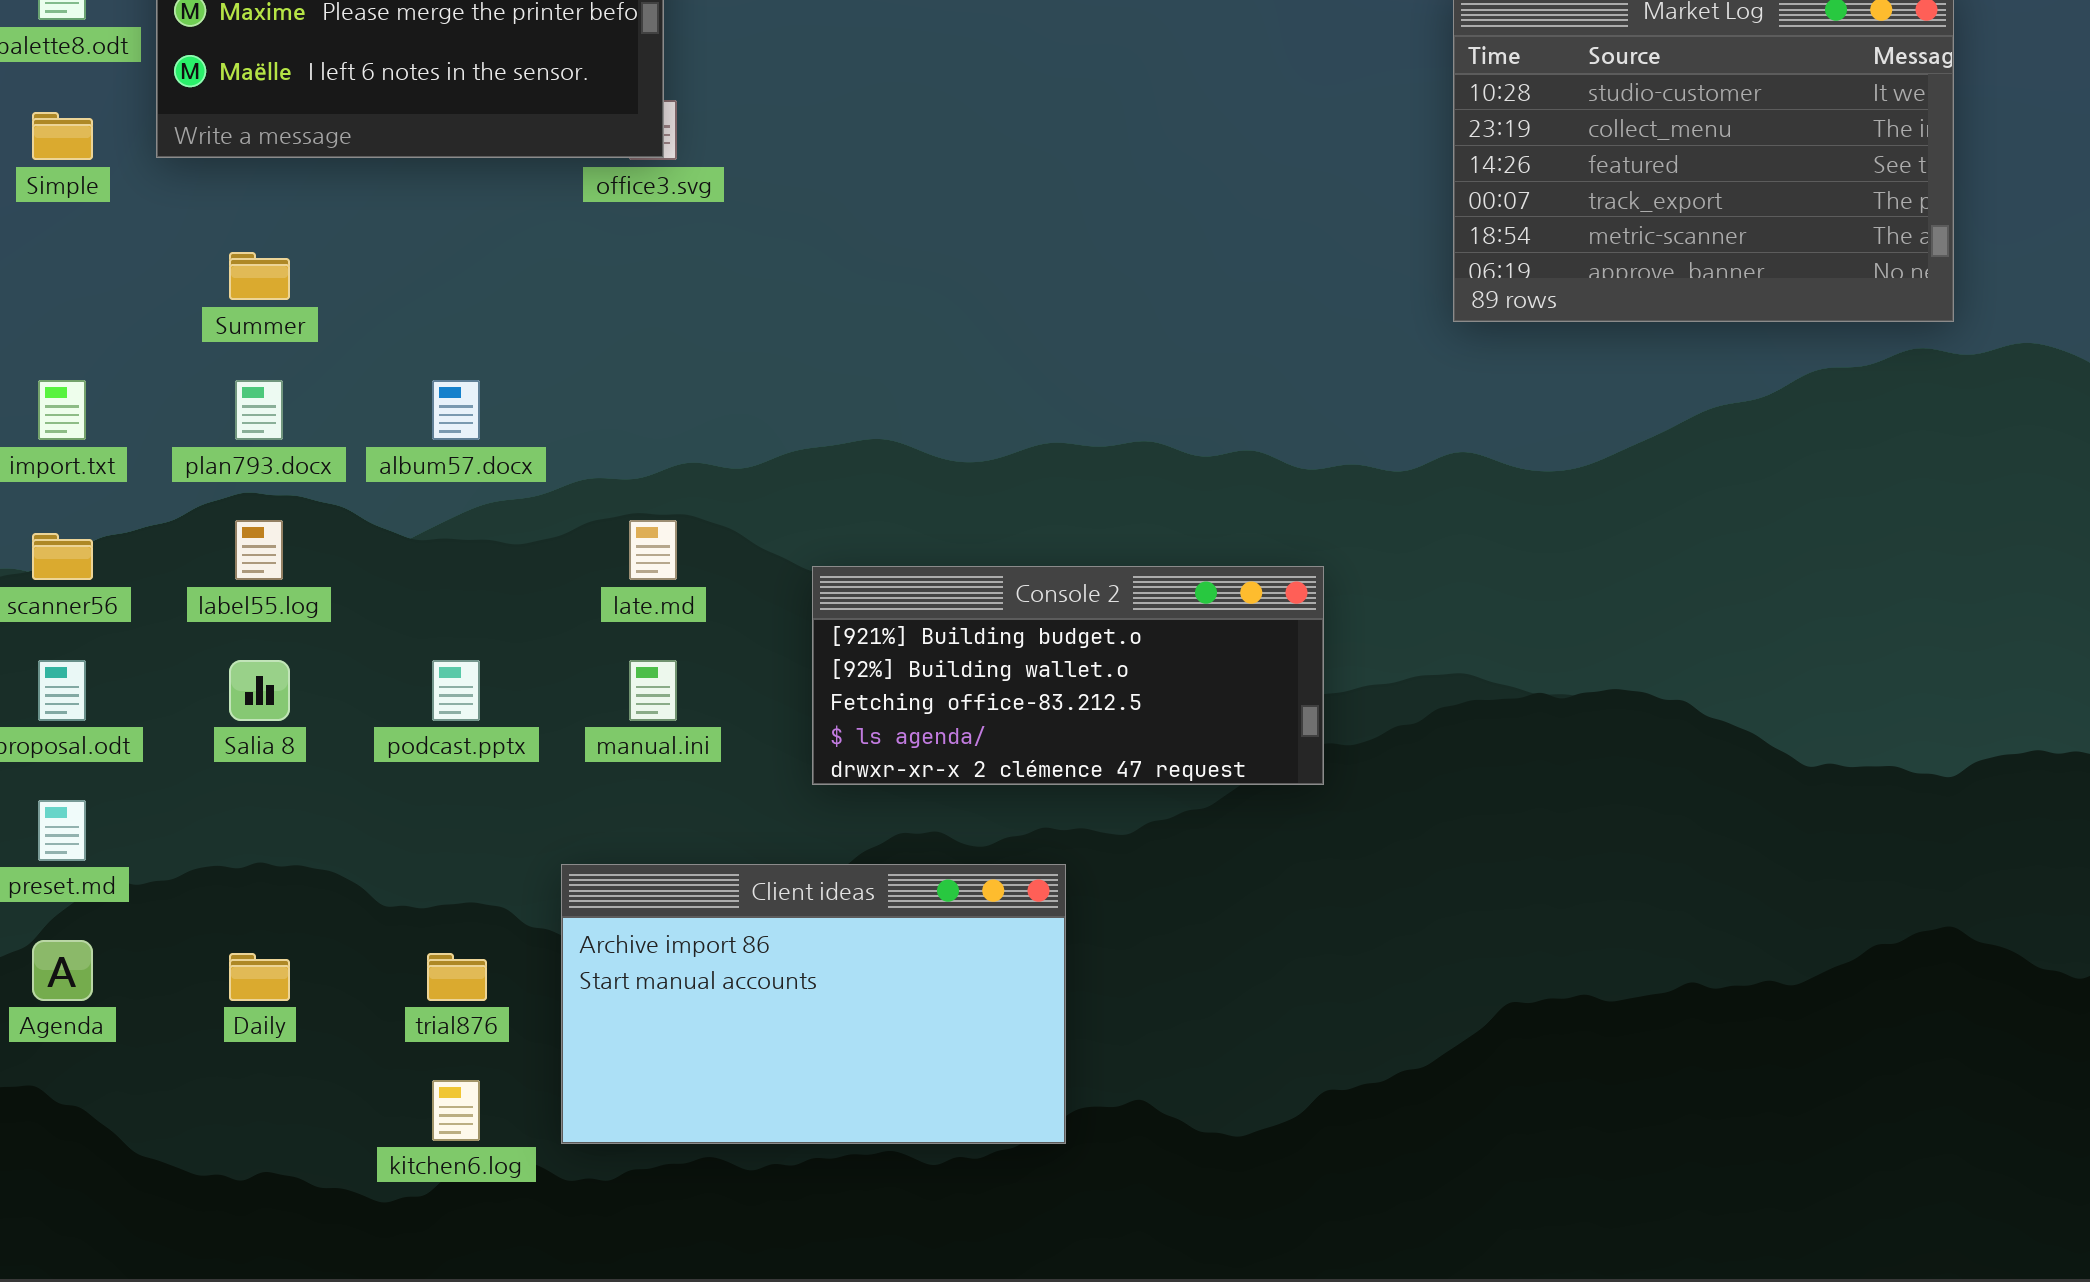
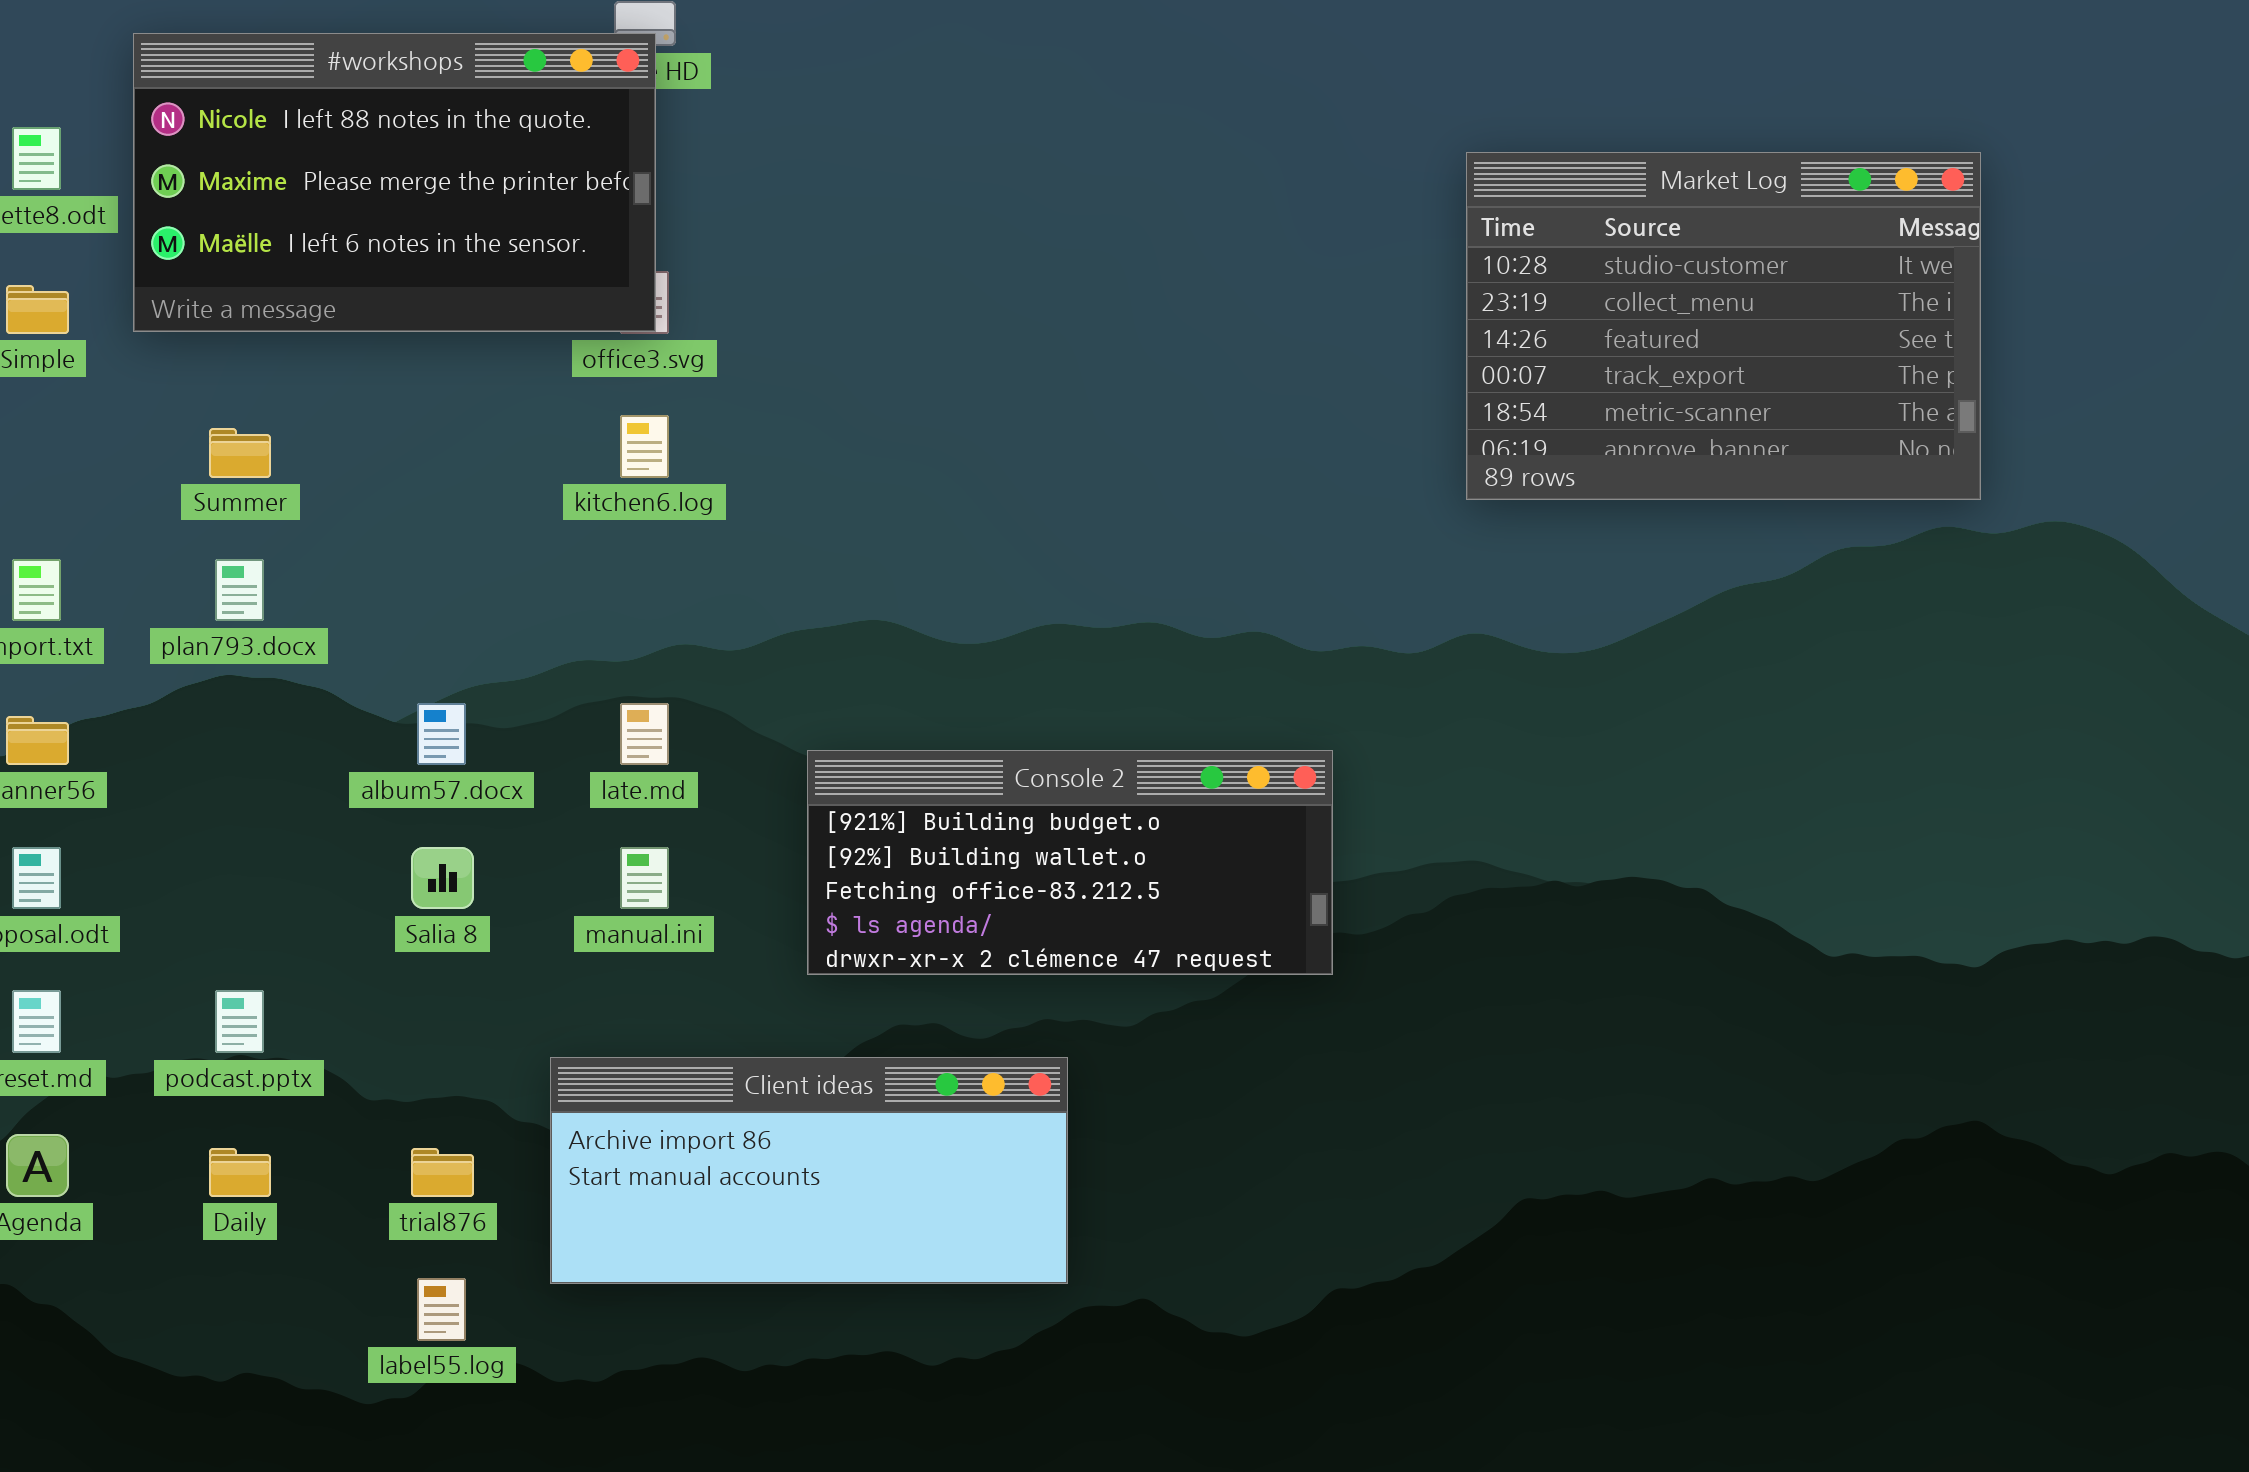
album57.docx: [432,380,480,440] -> [417,703,466,765], moved
label55.log: [235,520,283,580] -> [417,1278,466,1341], moved
Salia 8: [229,660,290,721] -> [411,847,474,909], moved
podcast.pptx: [432,660,480,721] -> [215,990,264,1053], moved
Client ideas: [561,864,1066,1144] -> [550,1057,1068,1284], resized
kitchen6.log: [432,1080,480,1141] -> [620,415,669,478], moved

